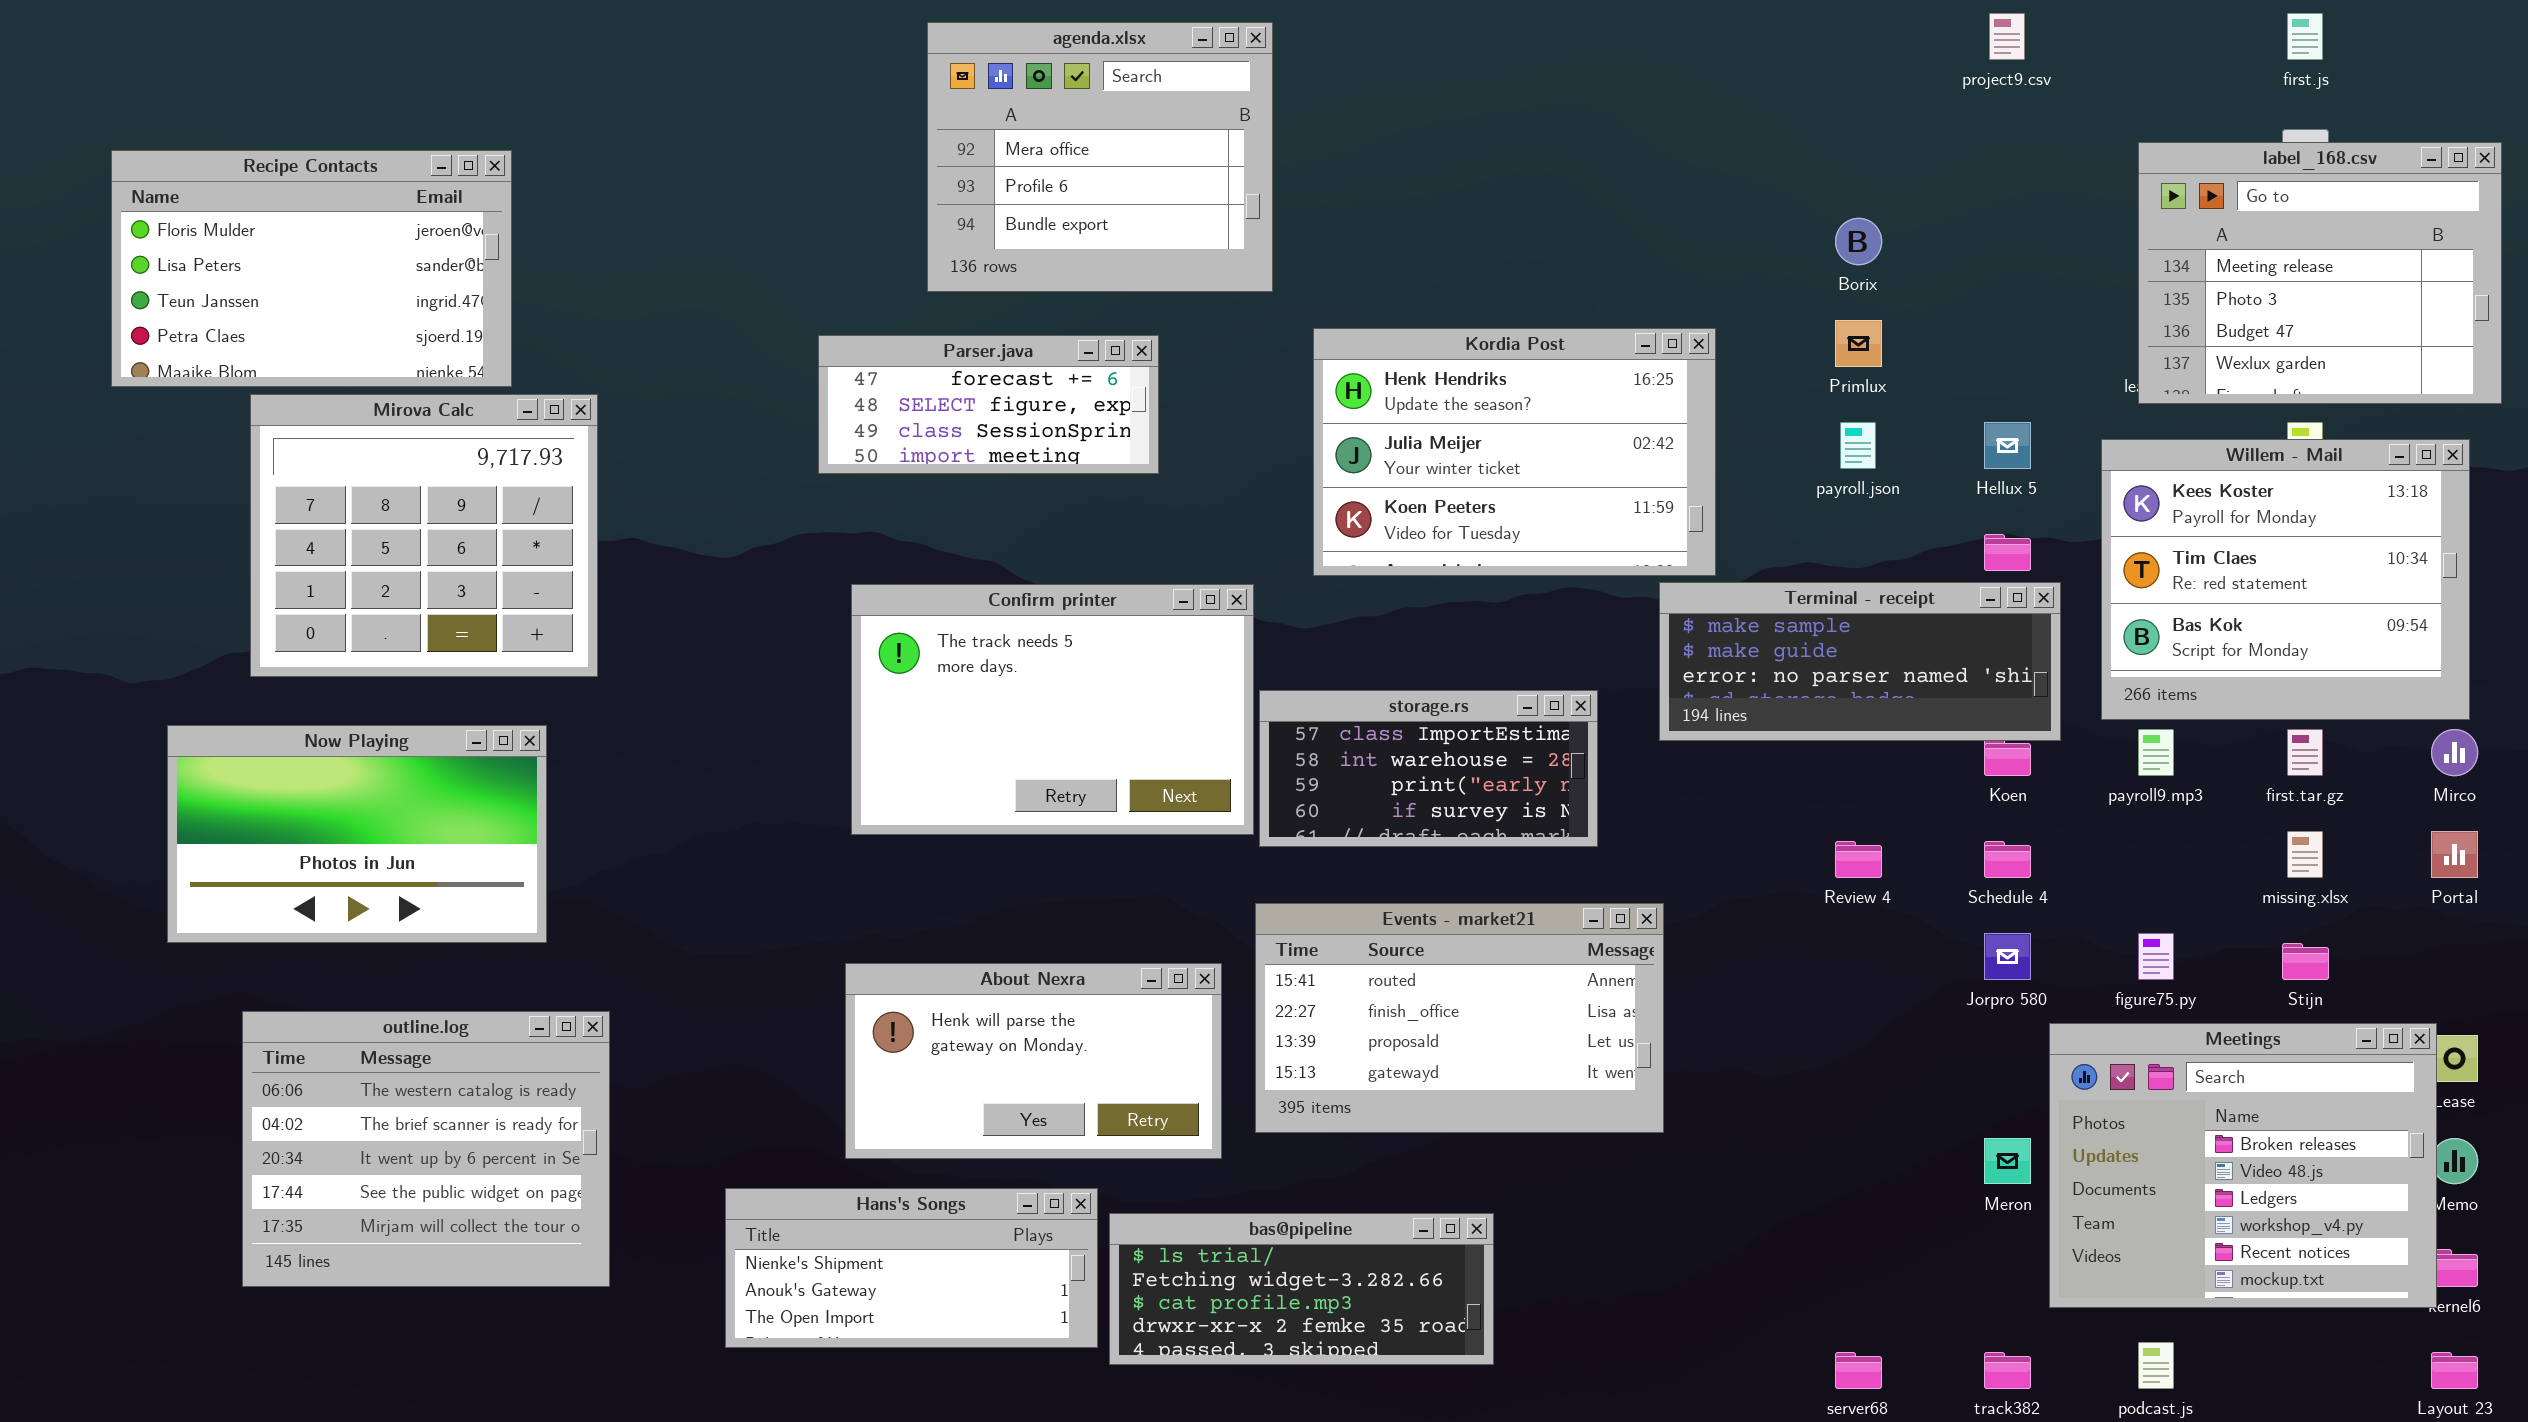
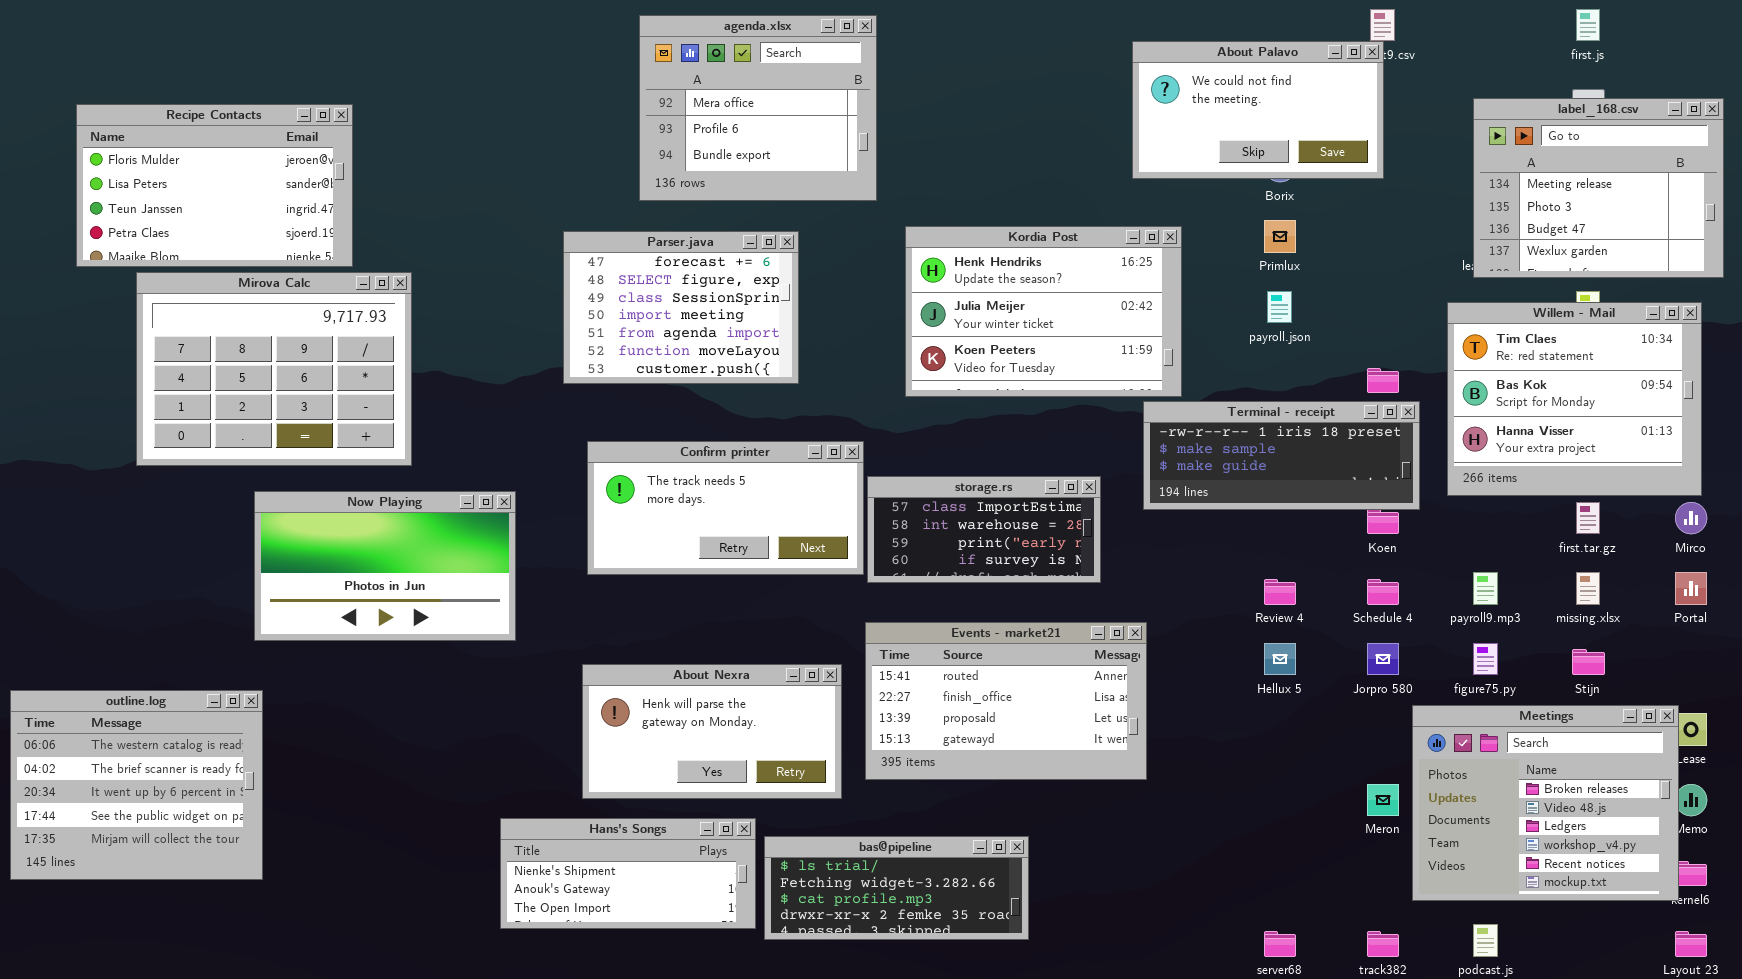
About Palavo: none -> [1132,41,1384,179], opened
Parser.java: [818,335,1159,474] -> [563,231,799,384], resized
Mirova Calc: [250,394,598,677] -> [136,272,412,466], resized
Hellux 5: [1984,422,2031,469] -> [1264,643,1296,675], moved
Willem - Mail: [2101,439,2470,720] -> [1447,302,1702,496], scrolled down 1 row
Terminal - receipt: [1659,582,2061,741] -> [1143,401,1420,510], scrolled up 1 row
Confirm printer: [851,584,1254,835] -> [587,441,864,575], resized
Now Playing: [167,725,547,943] -> [254,491,516,641], moved
payroll9.mp3: [2138,729,2174,776] -> [1473,572,1498,605], moved
outline.log: [242,1011,610,1287] -> [10,690,263,880], moved

